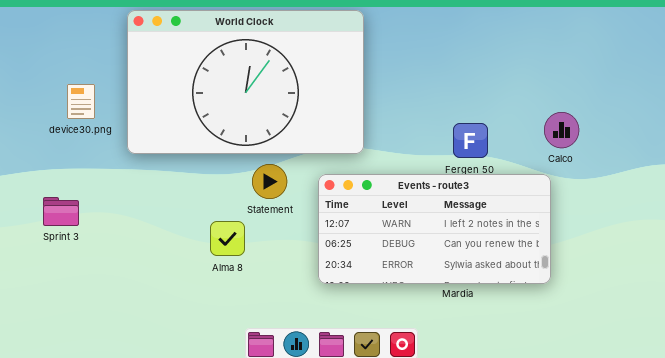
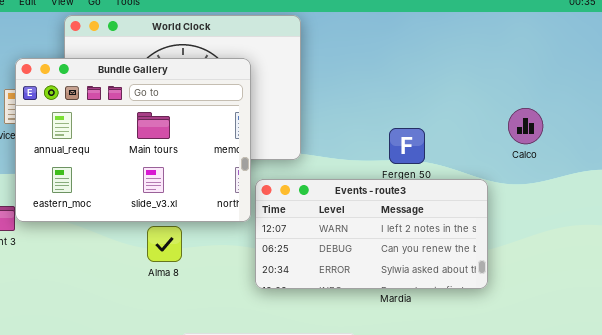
Bundle Gallery: none -> [15,58,251,222], opened
Calco: [544,112,579,148] -> [508,108,543,144], moved

